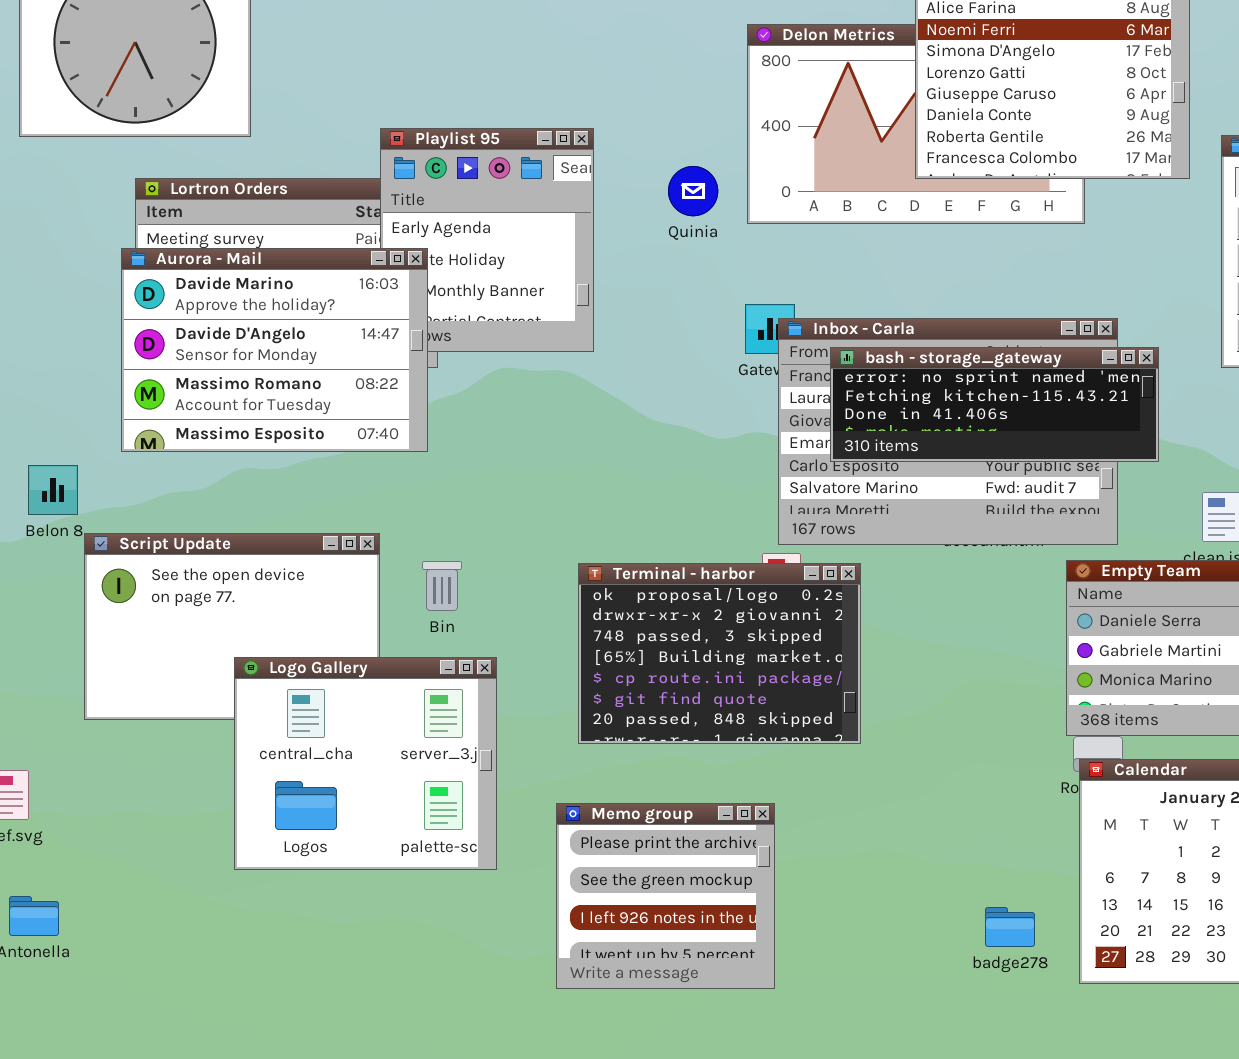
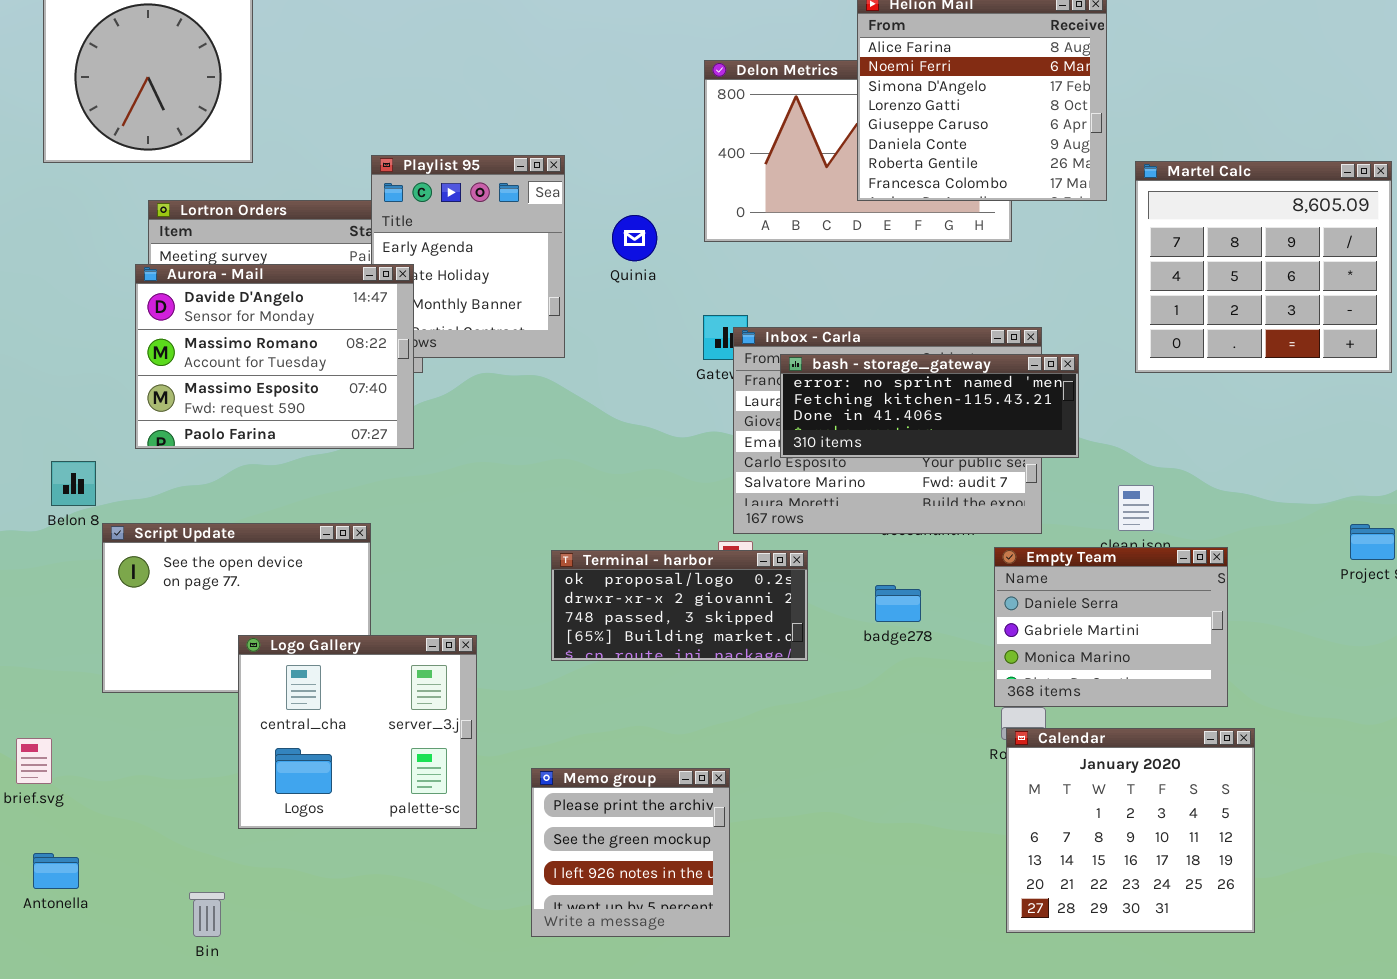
Quinia: [668,166,718,216] -> [612,215,657,261], moved
Aurora - Mail: [121,248,428,452] -> [135,264,414,449], scrolled down 1 row
Bin: [422,561,462,611] -> [189,892,225,937], moved
Terminal - harbor: [578,563,861,744] -> [551,550,808,661], resized
badge278: [985,907,1035,947] -> [875,585,921,622], moved

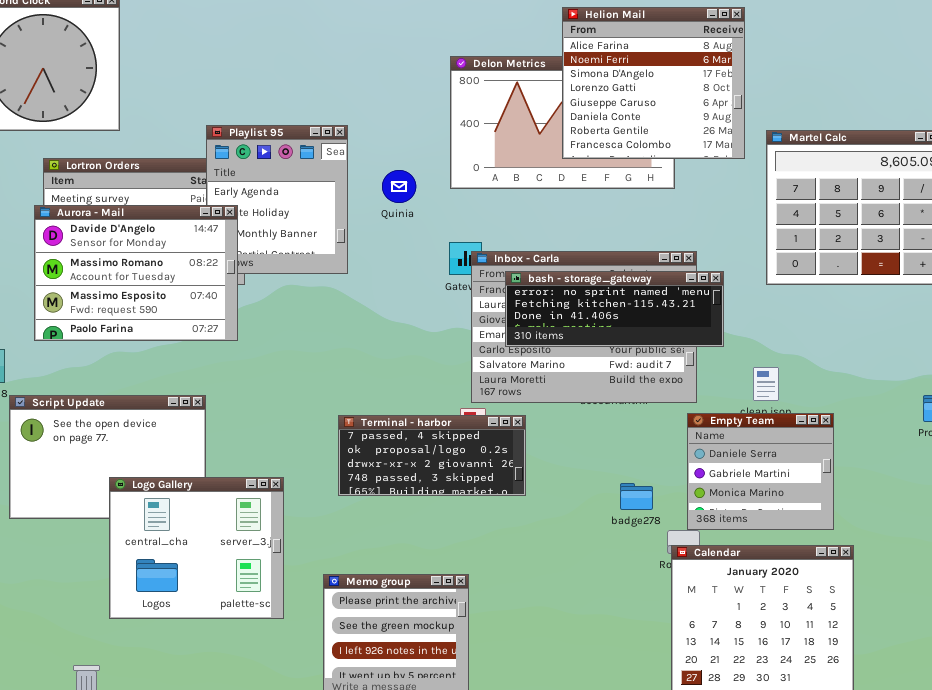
Empty Team: [994,547,1228,707] -> [687,413,834,530], resized
Terminal - harbor: [551,550,808,661] -> [338,415,526,496], scrolled up 1 row
badge278: [875,585,921,622] -> [620,483,653,510], moved

